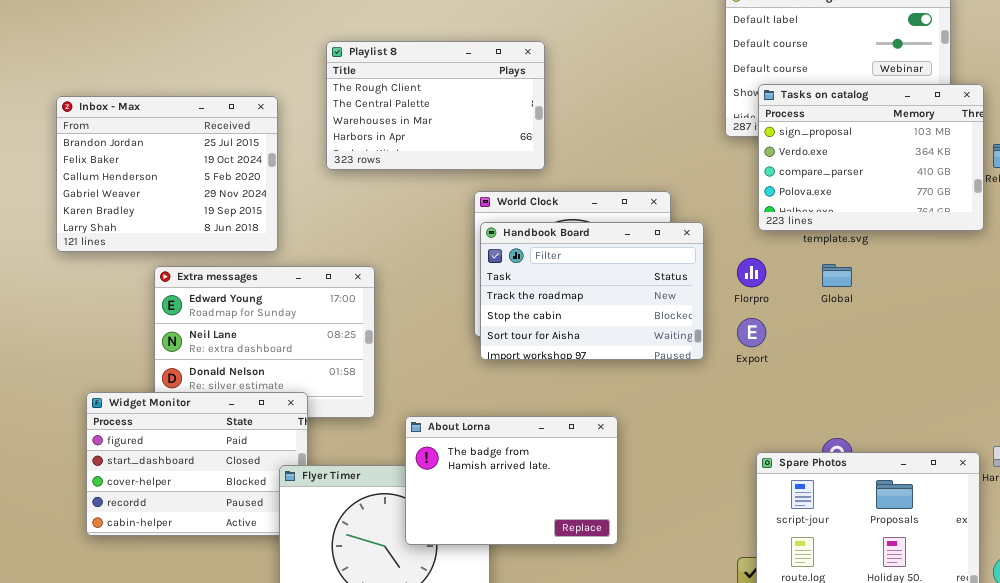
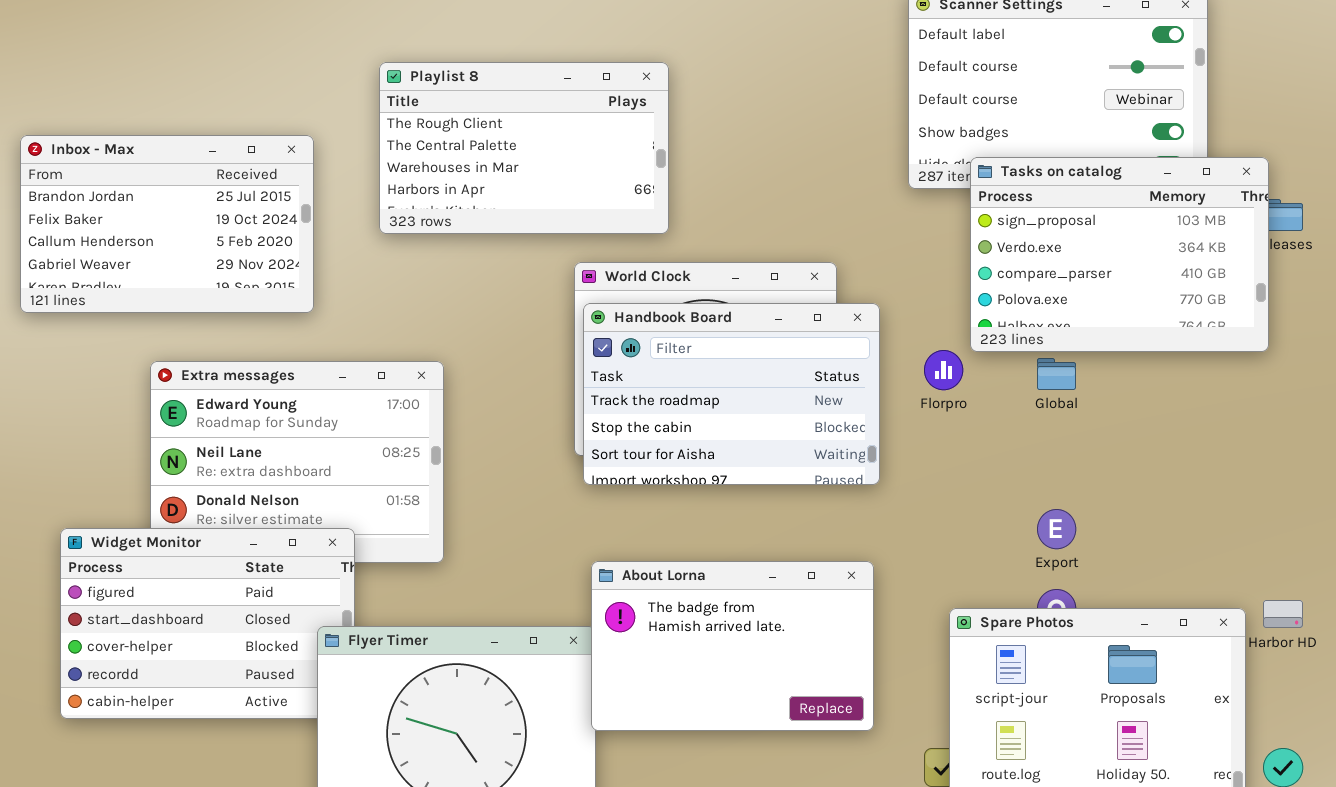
Tasks on catalog: [758,84,984,231] -> [970,157,1269,352], moved
Inbox - Max: [56,96,278,252] -> [20,135,314,313], resized
Export: [737,318,766,347] -> [1037,509,1076,549], moved
About Lorna: [405,416,618,545] -> [591,561,874,731], moved

